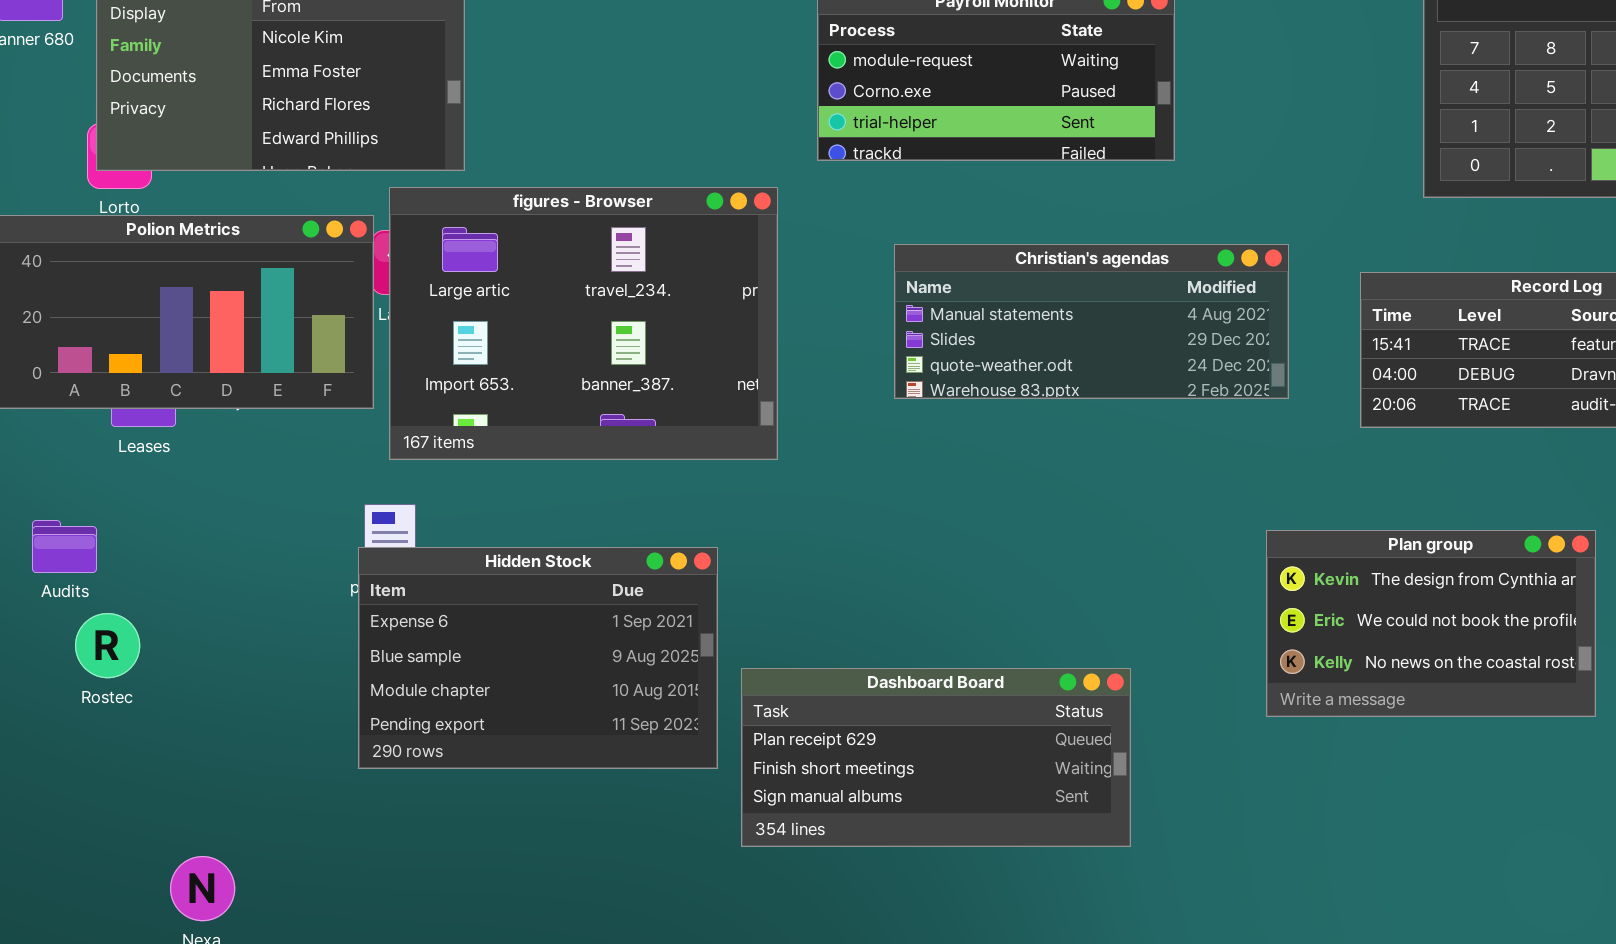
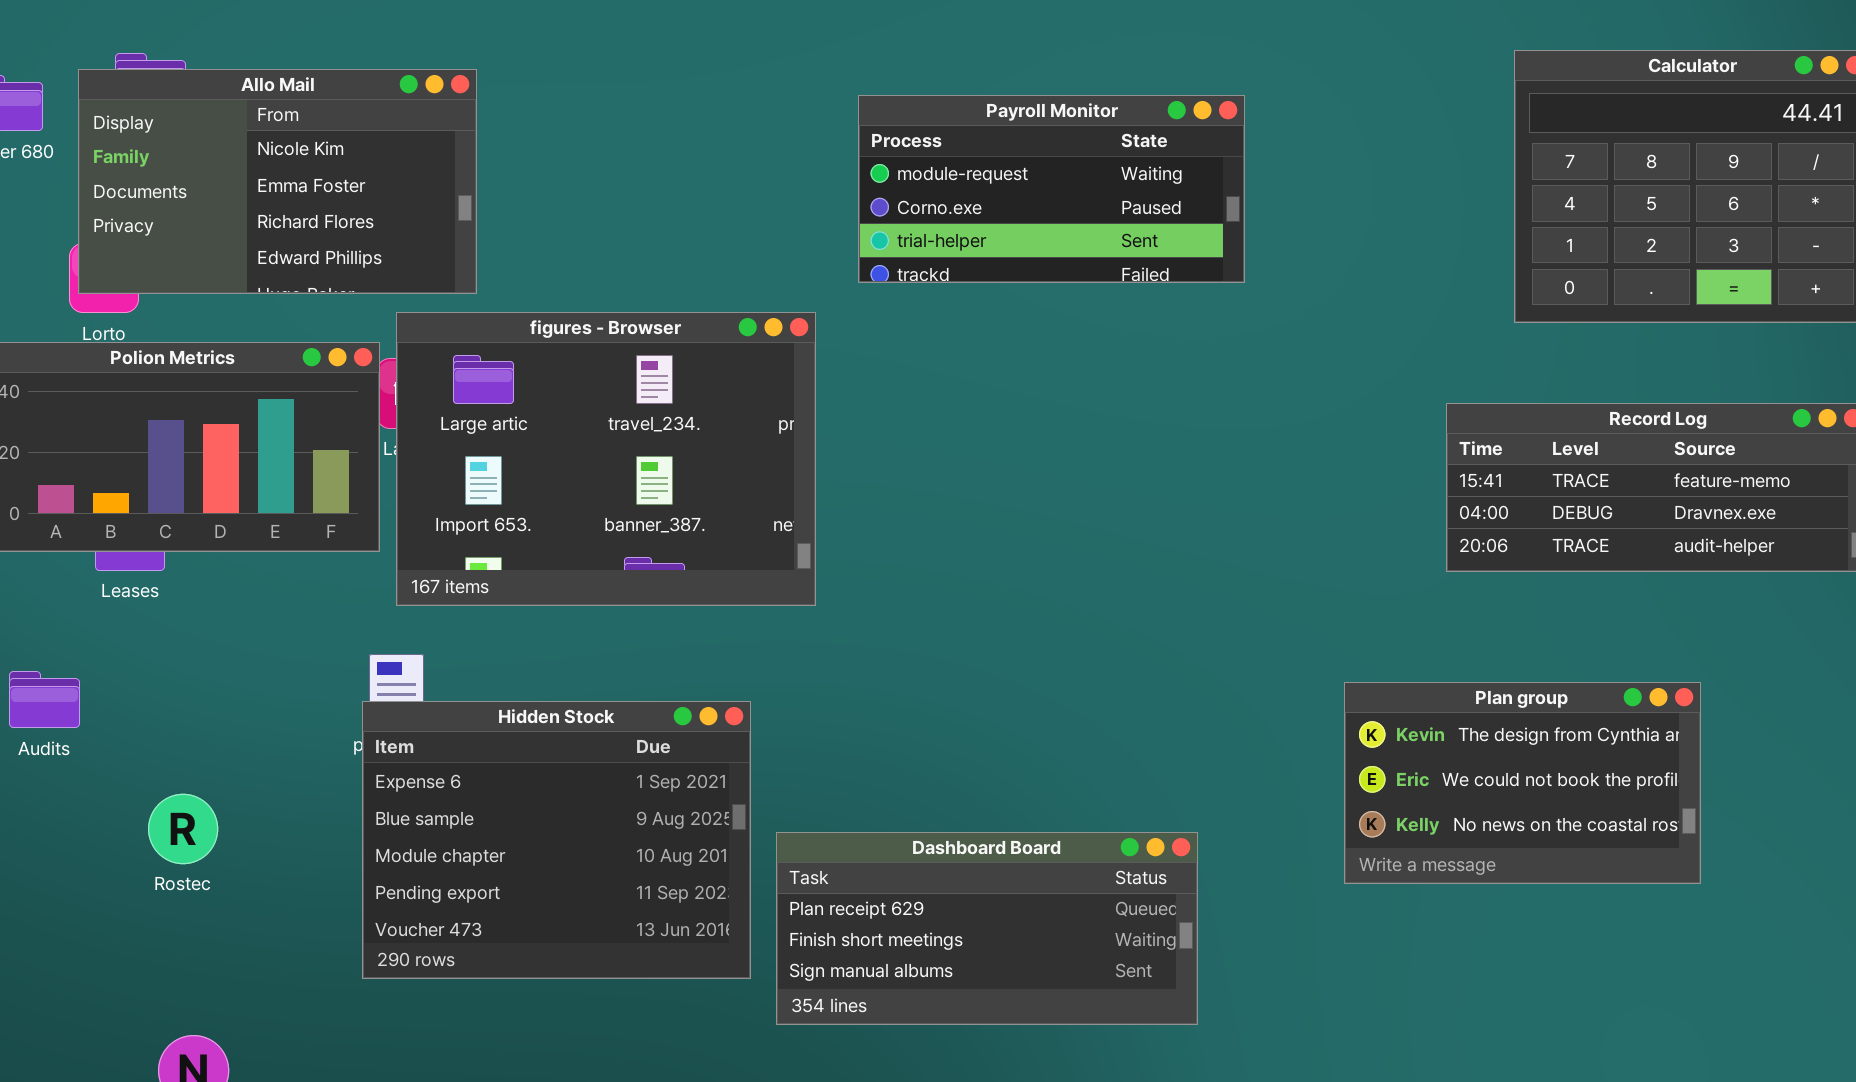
Christian's agendas: [894,244,1289,399] -> none, closed
Hidden Stock: [358,547,718,769] -> [362,701,751,979], resized
Rostec: [75,613,140,678] -> [148,794,218,864], moved

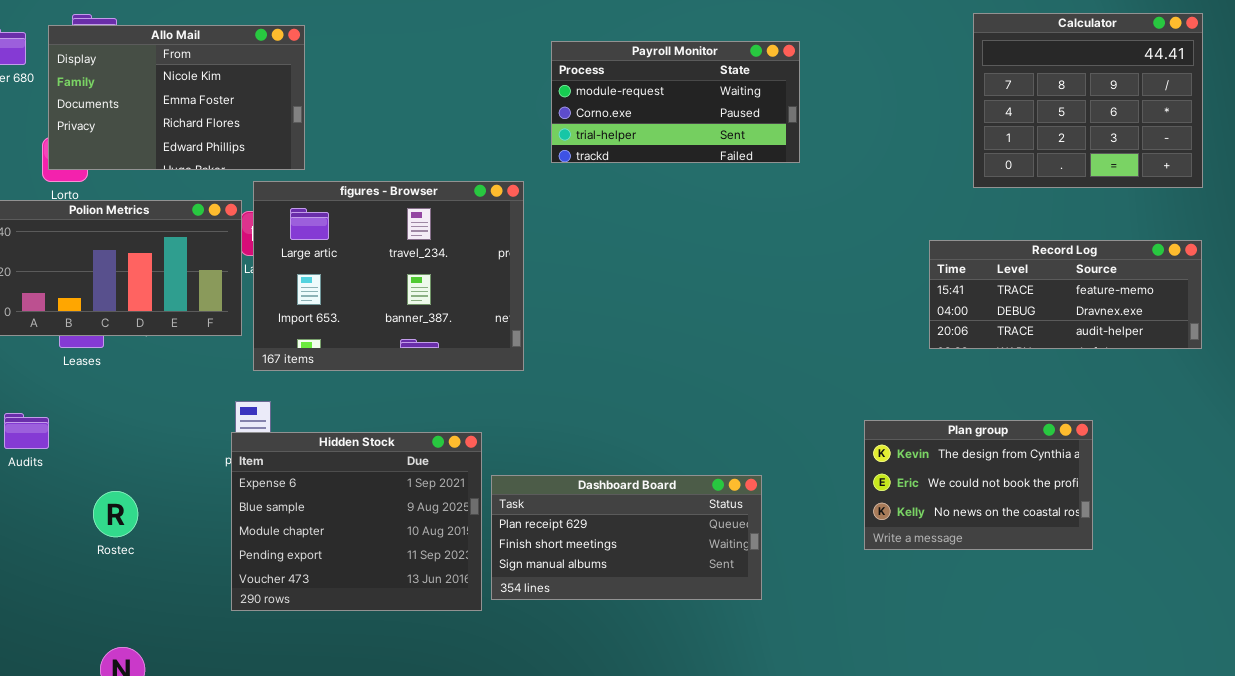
Dashboard Board: [776,832,1198,1025] -> [491,475,762,600], moved

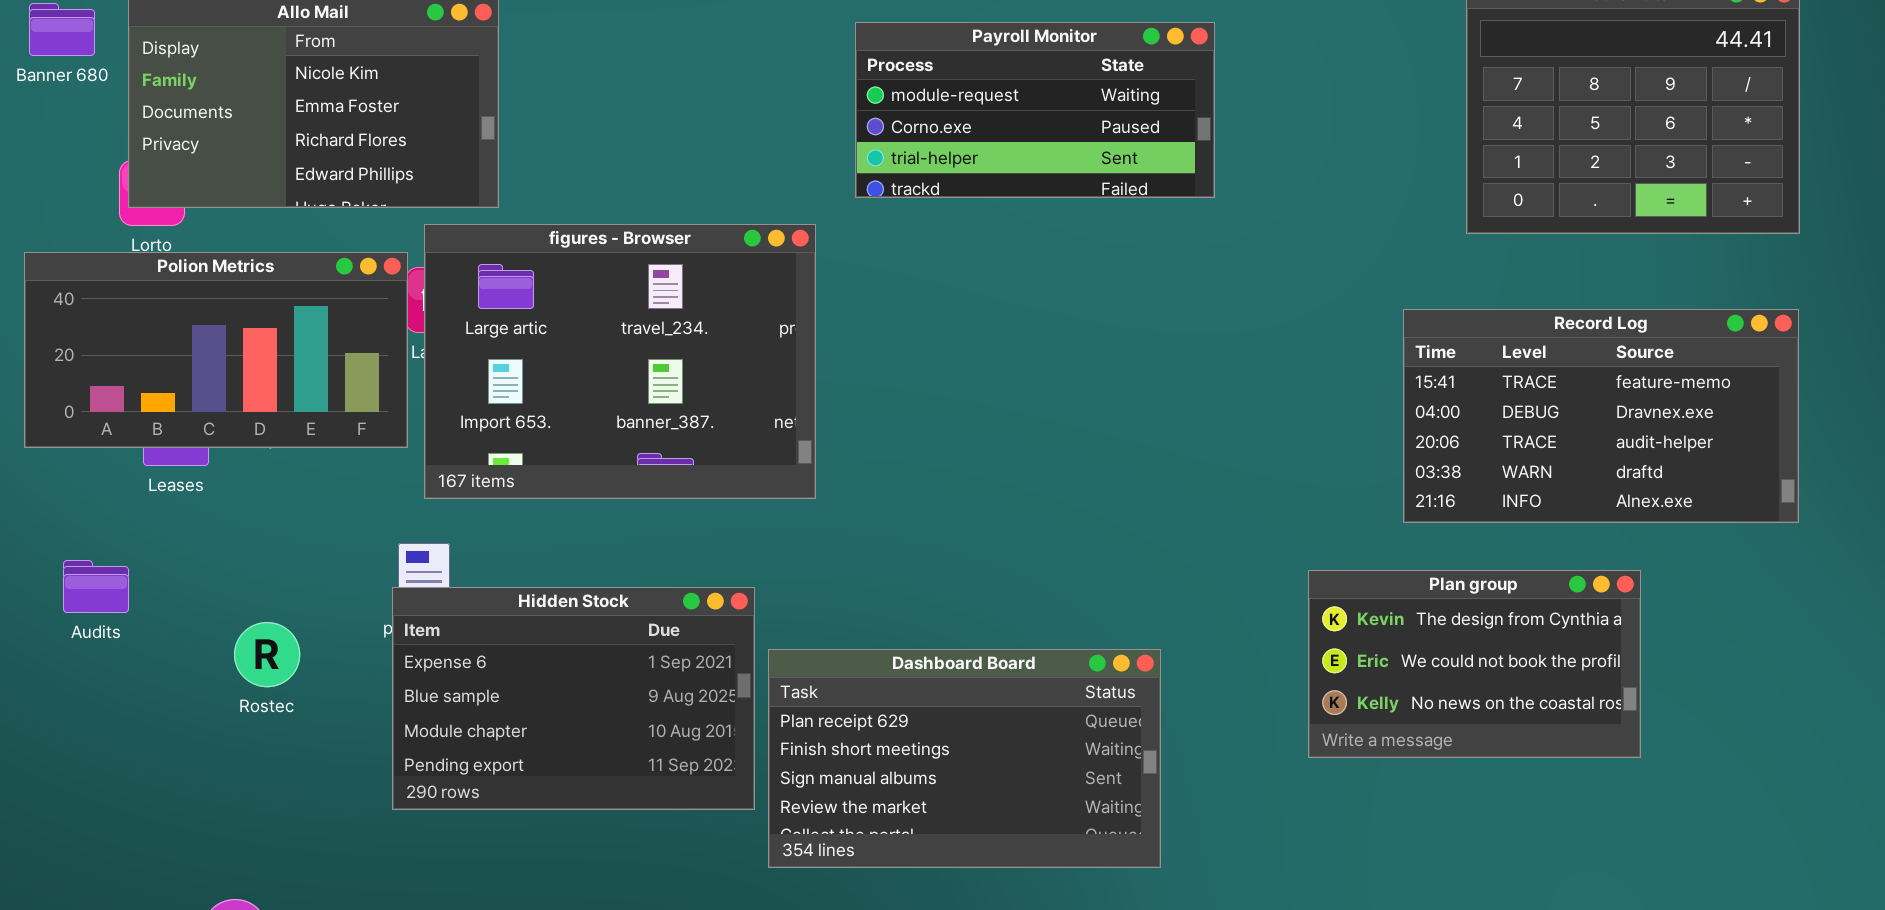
Record Log: [929,240,1202,349] -> [1403,309,1799,523], resized
Hidden Stock: [231,432,482,611] -> [392,587,755,810], resized
Dashboard Board: [491,475,762,600] -> [768,649,1161,868], resized
Rostec: [93,491,138,537] -> [234,622,300,687], moved

